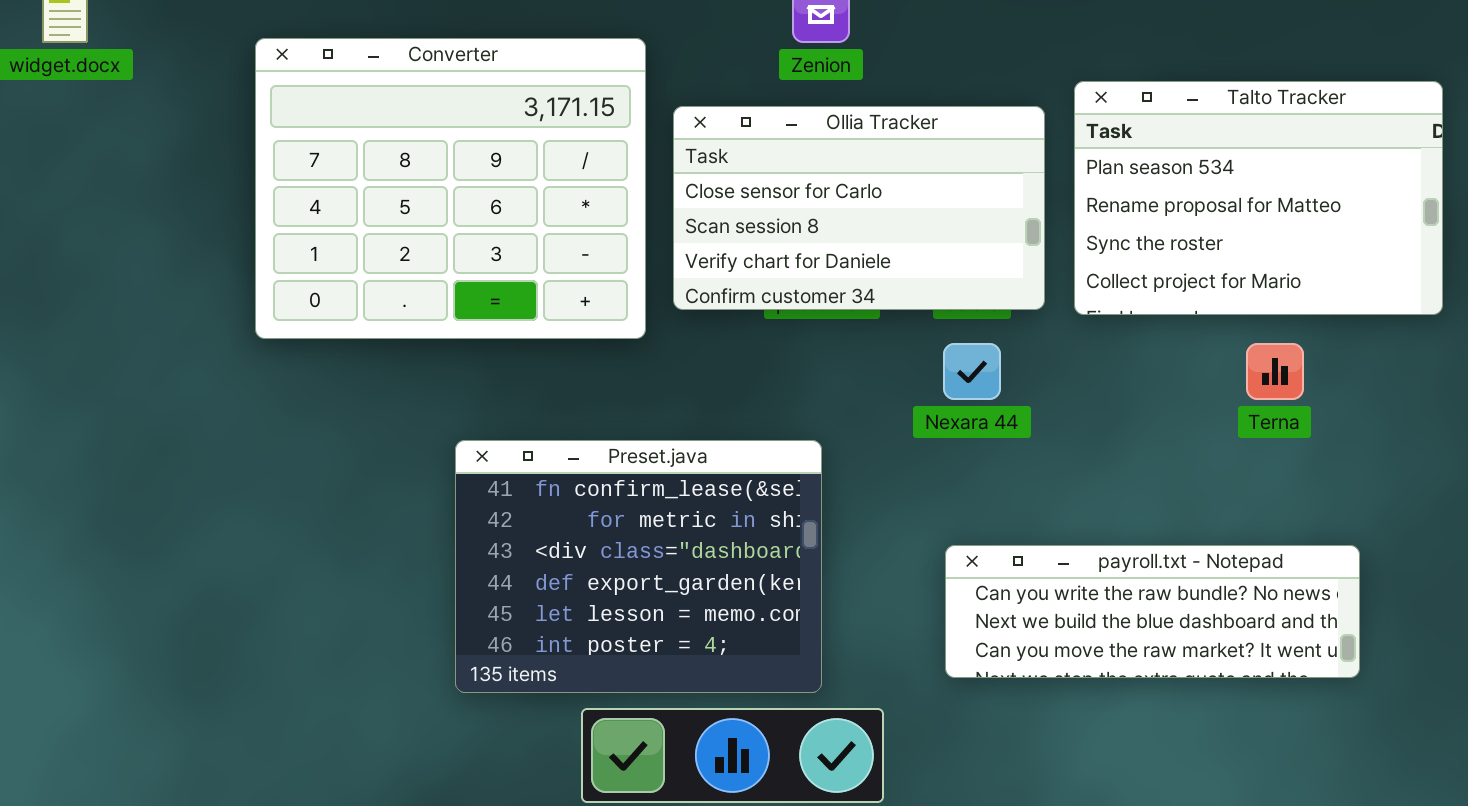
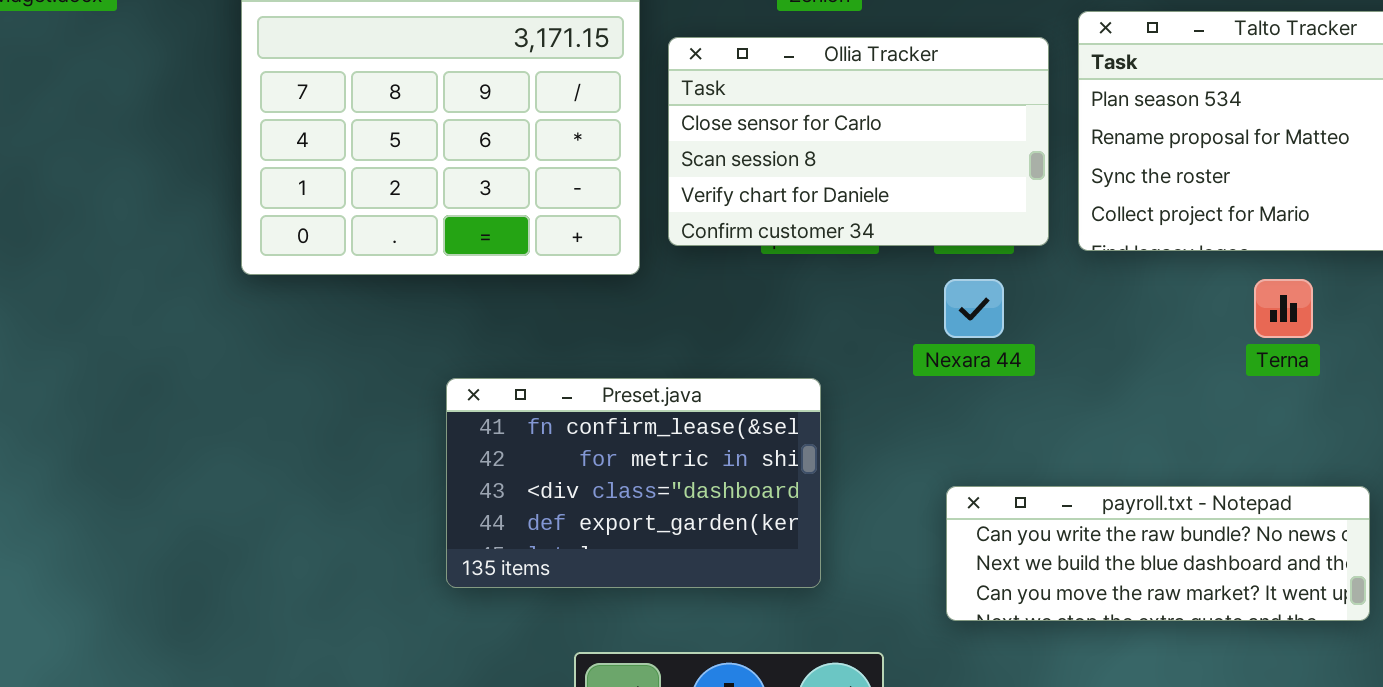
Preset.java: [455,440,822,693] -> [446,378,821,588], resized

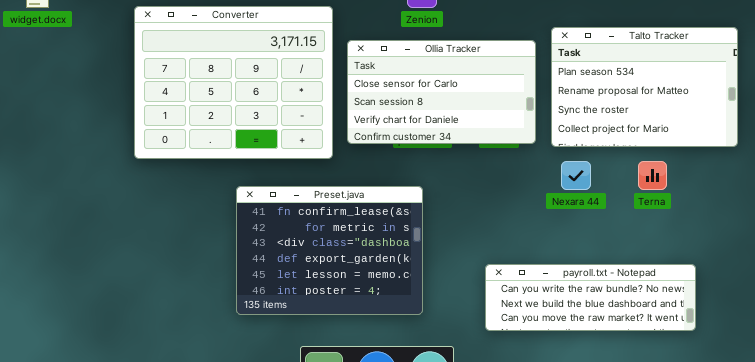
Nexara 44: [944,279,1004,338] -> [561,161,591,190], moved
Preset.java: [446,378,821,588] -> [236,186,423,315], resized

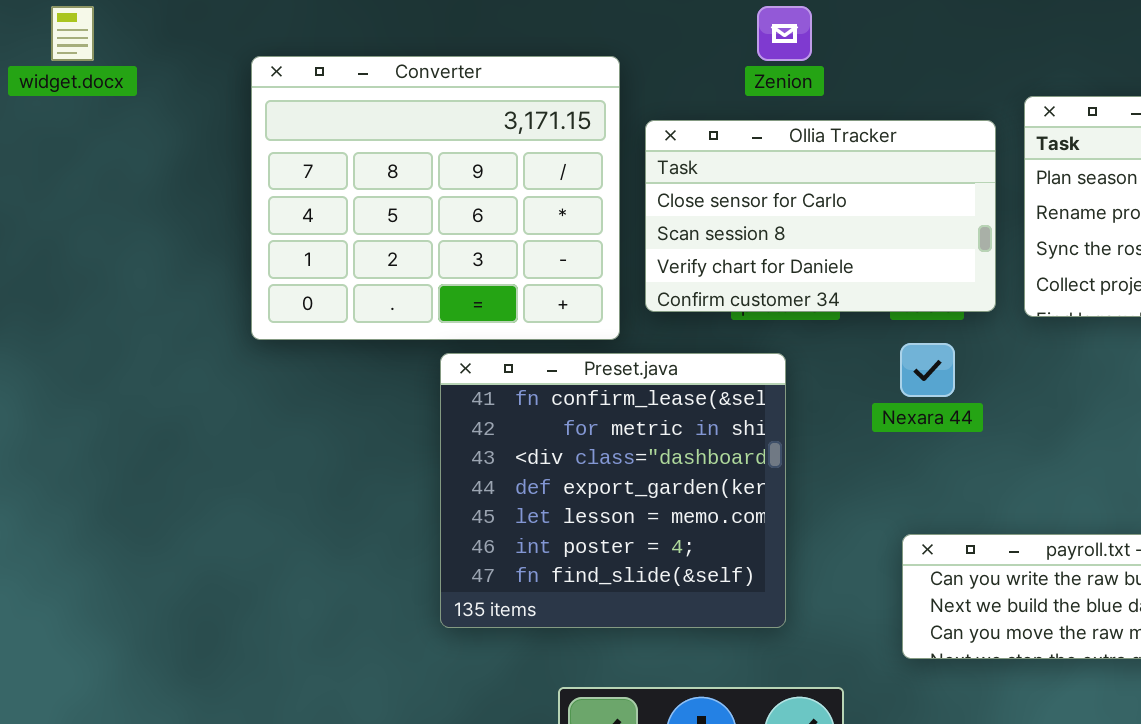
Nexara 44: [561,161,591,190] -> [900,343,955,397], moved
Preset.java: [236,186,423,315] -> [440,353,786,628], resized

